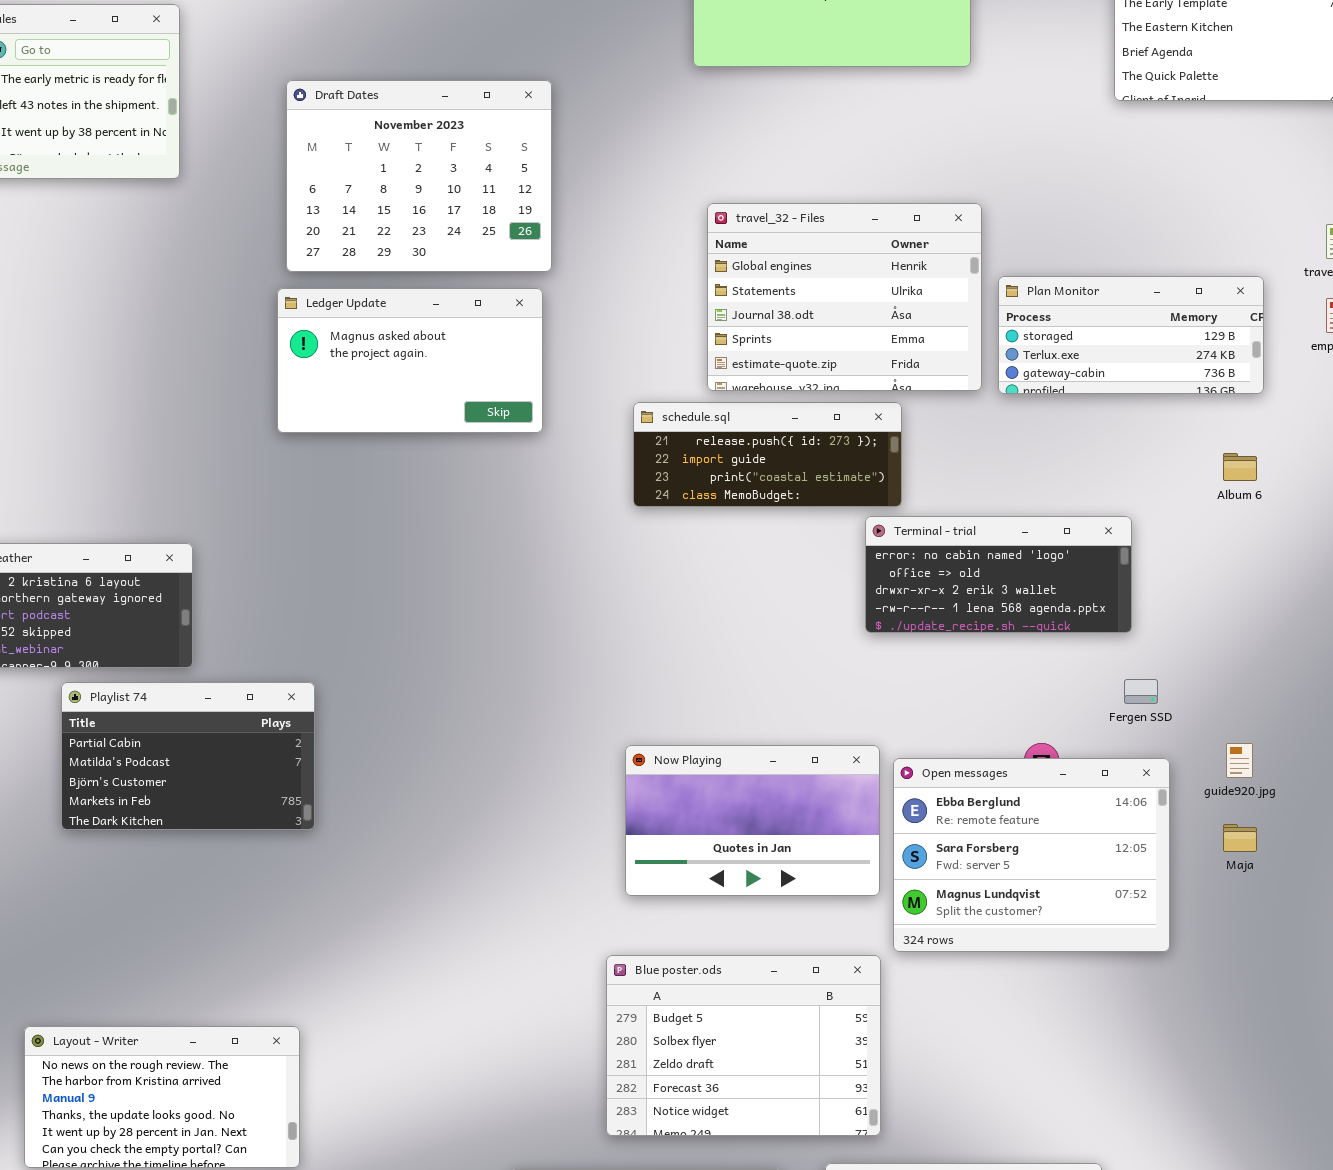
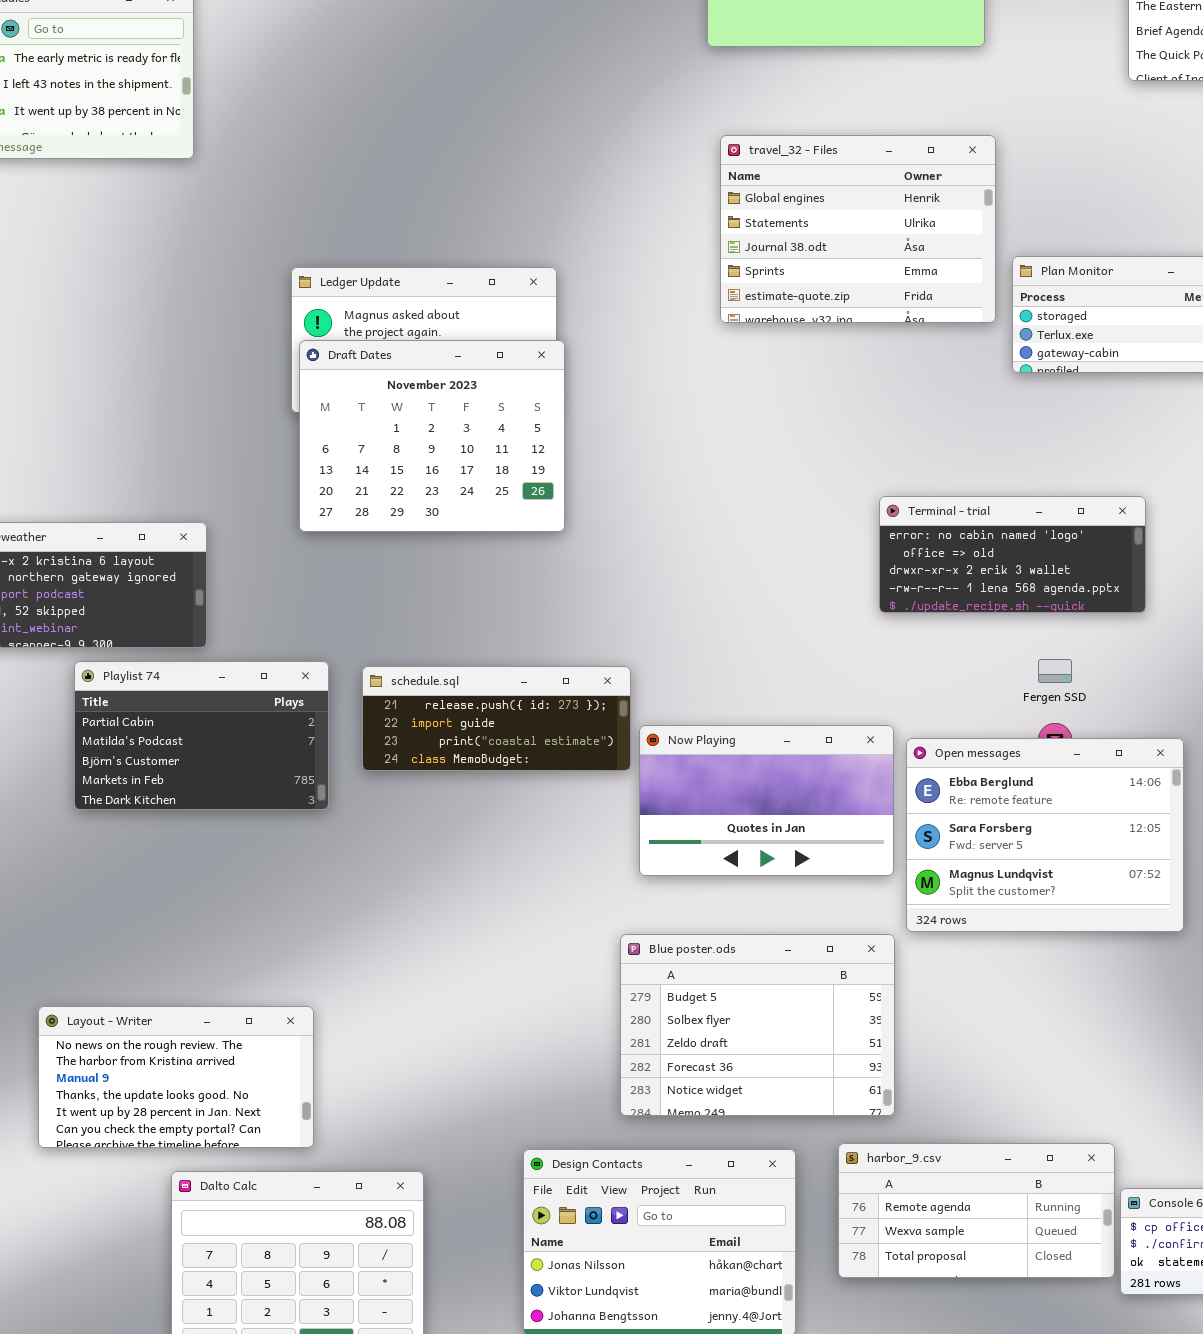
Draft Dates: [286,80,552,272] -> [299,340,565,532], moved
travel_32 - Files: [707,203,982,391] -> [720,135,996,323], moved
schedule.sql: [633,402,902,507] -> [362,666,631,771], moved
Fergen SSD: [1124,679,1158,704] -> [1038,659,1072,683], moved

